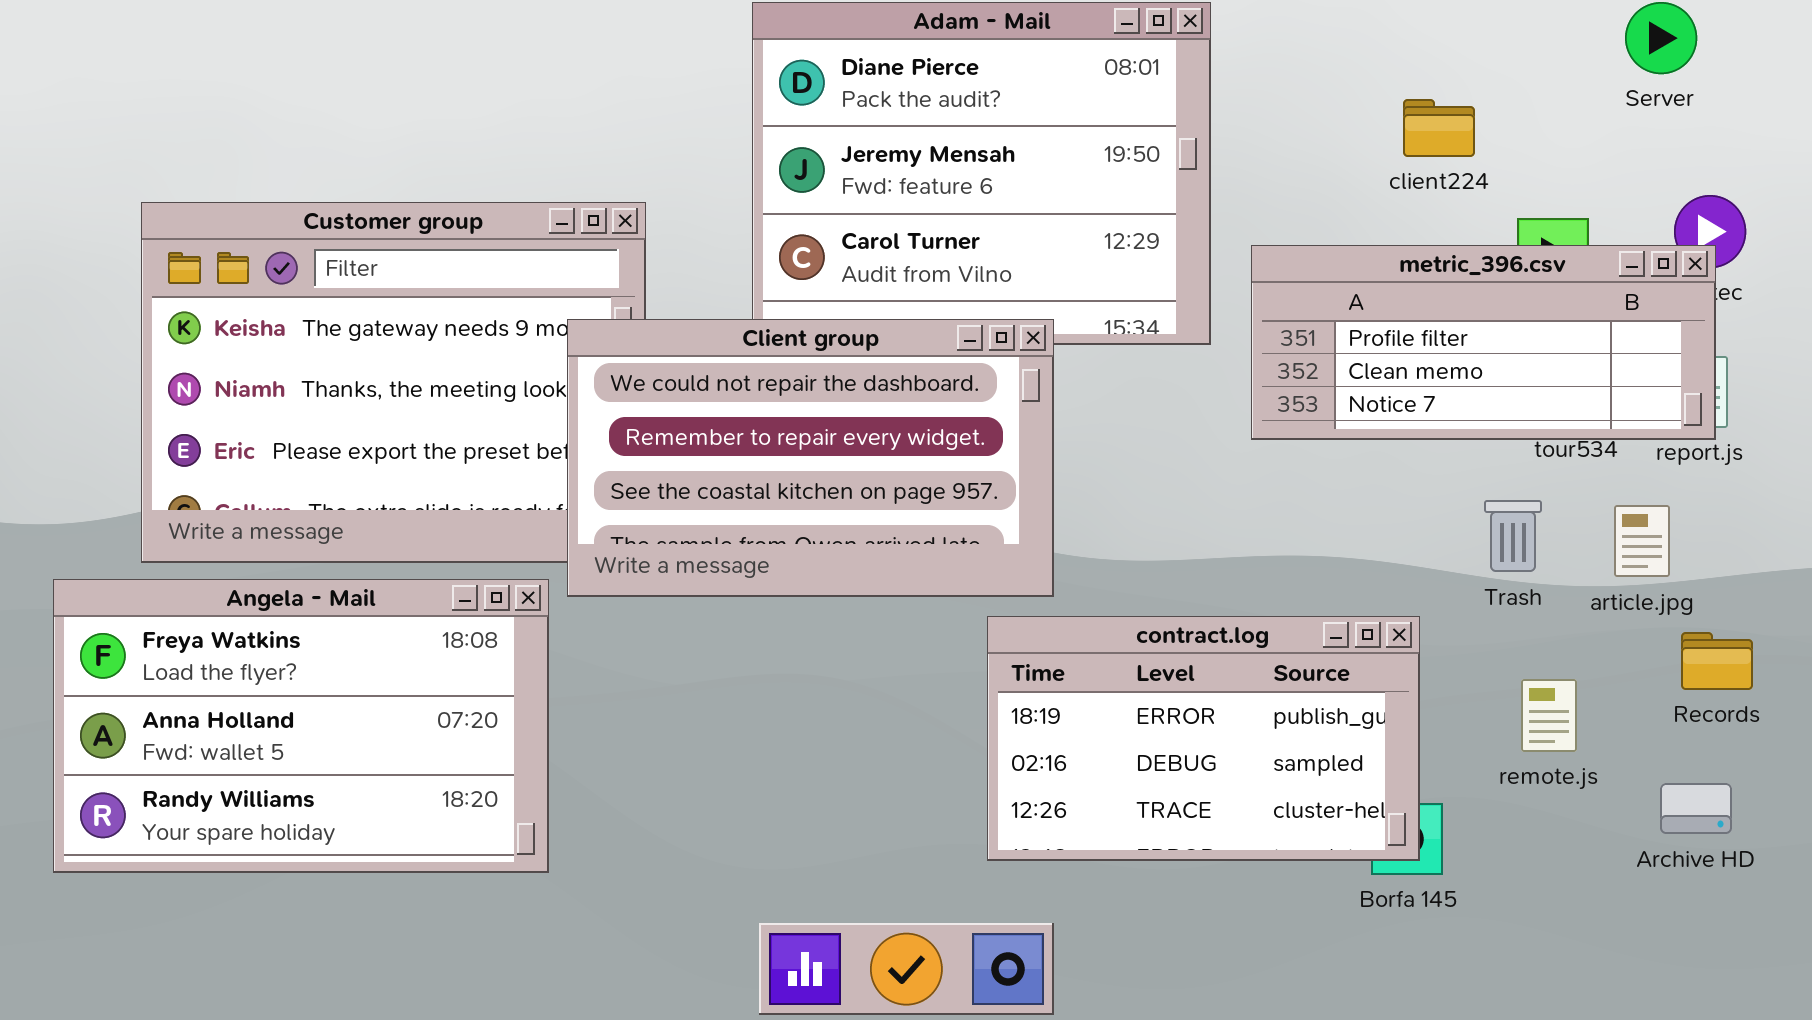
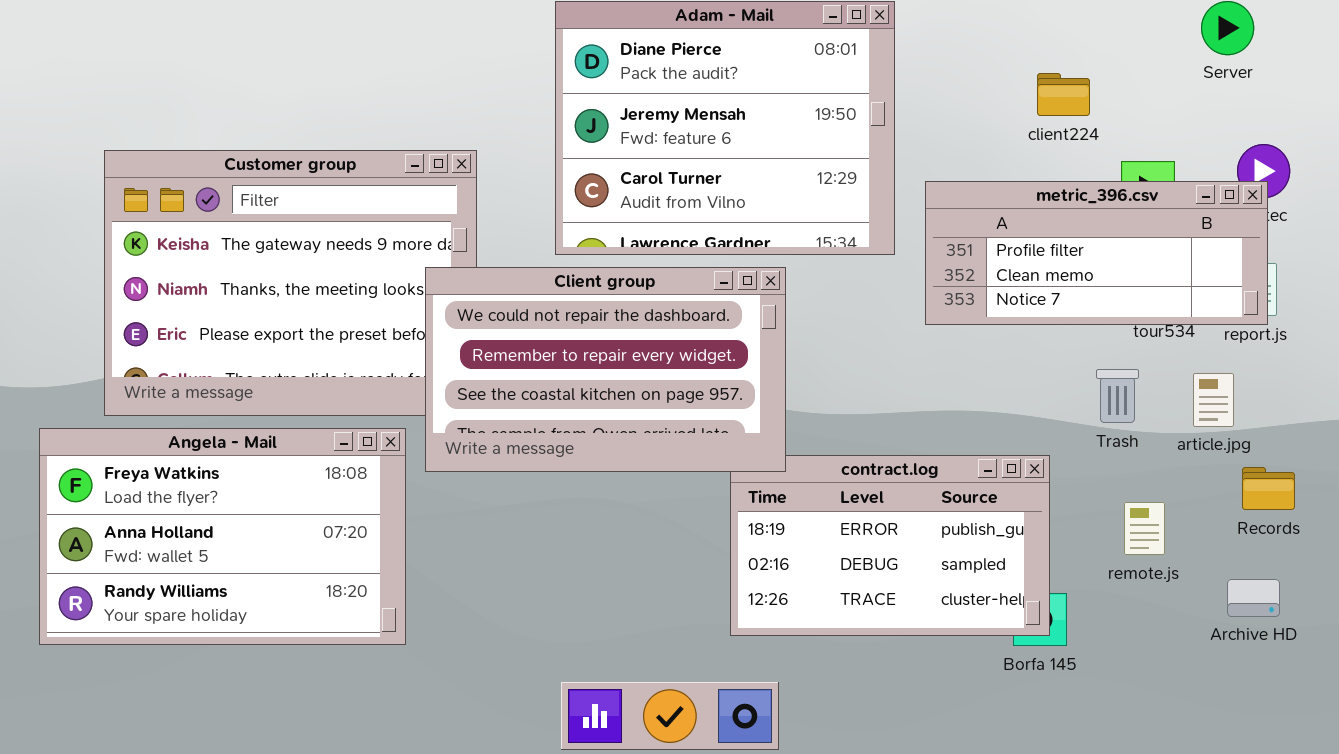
Client group: [567,319,1054,597] -> [425,267,786,472], moved

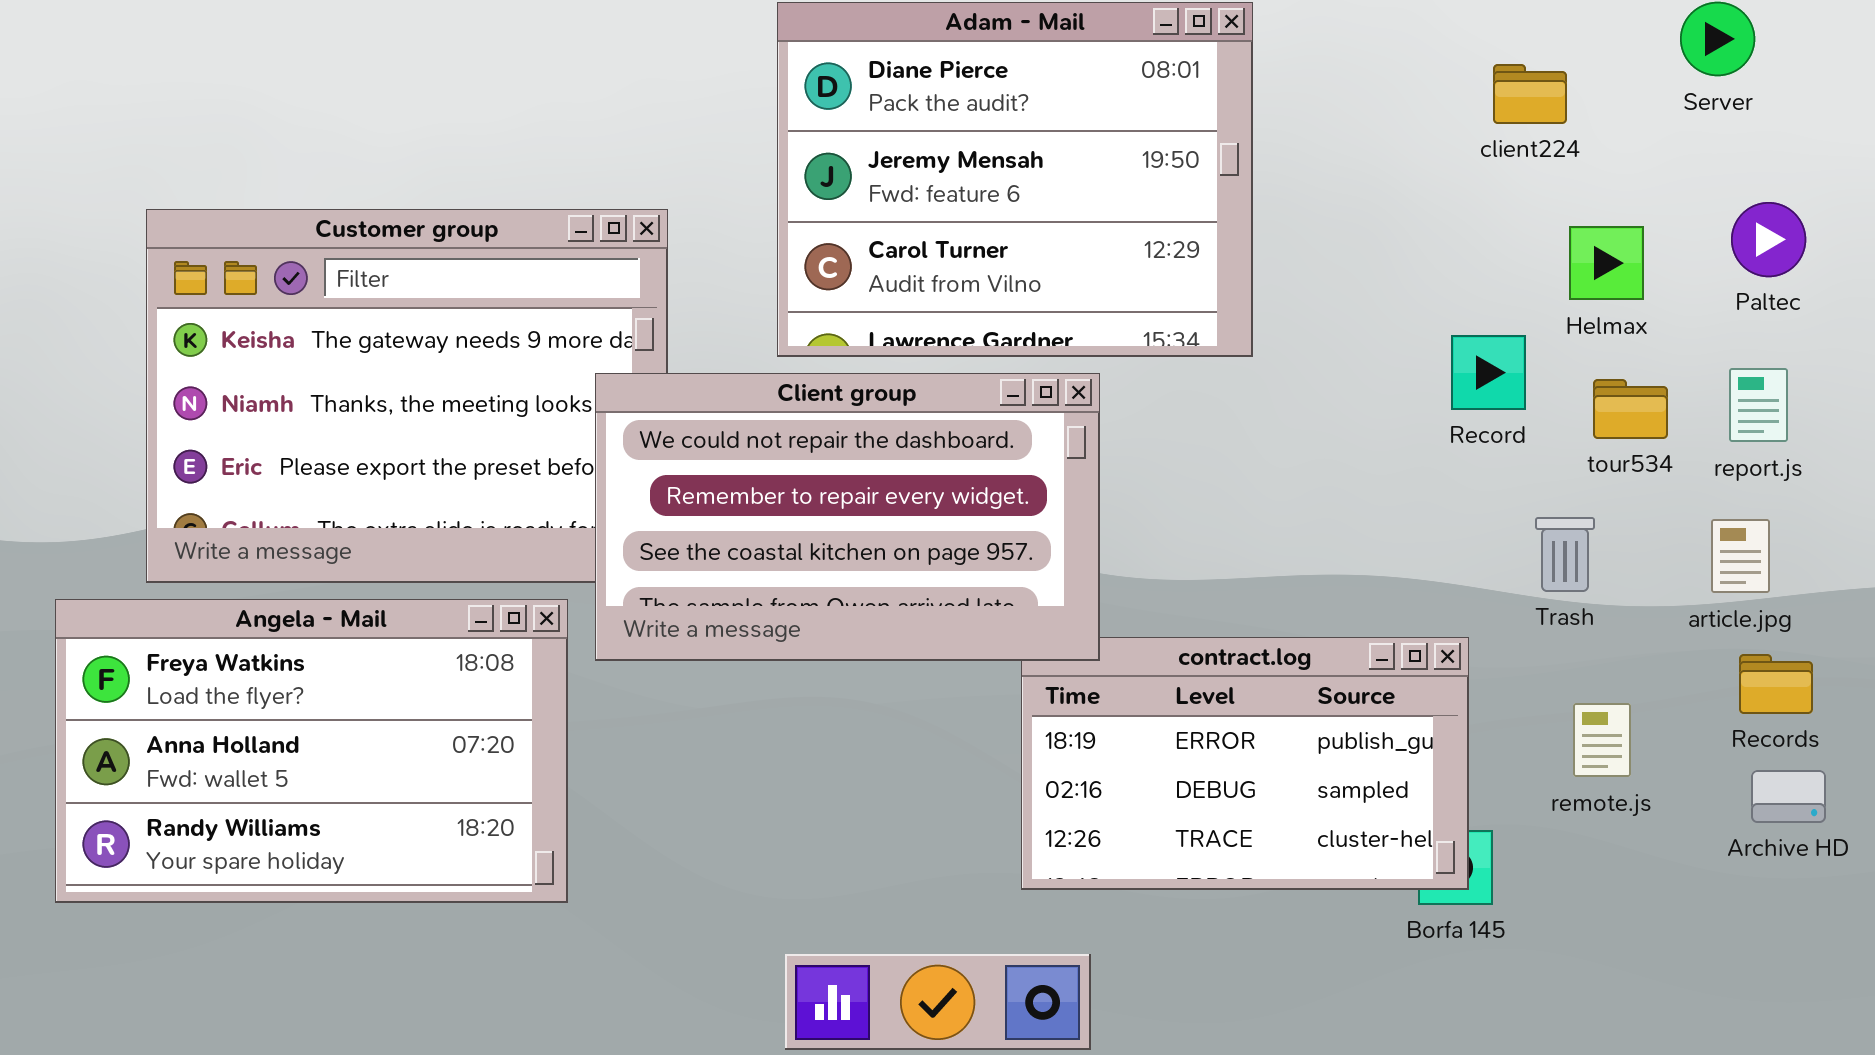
client224: [1037,73,1090,116] -> [1493,64,1567,124], moved
metric_396.csv: [925,181,1268,325] -> none, closed
article.jpg: [1193,373,1234,427] -> [1711,519,1770,593], moved
Archive HD: [1227,579,1280,617] -> [1751,770,1826,823], moved

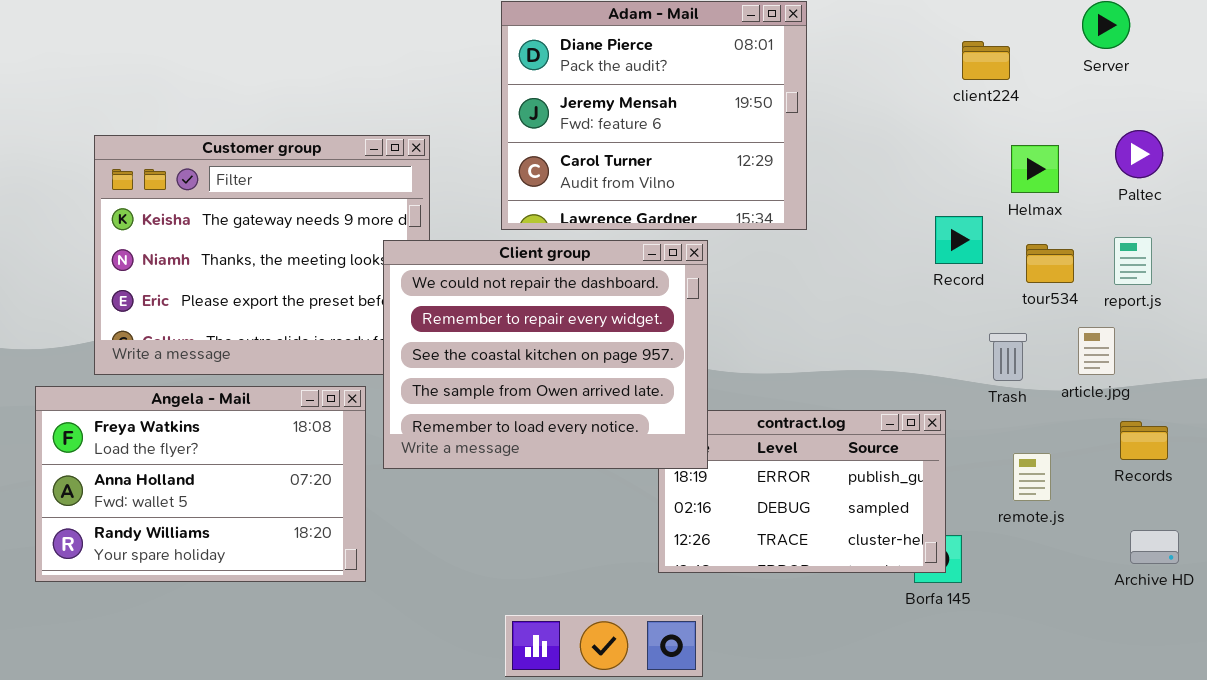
Client group: [595,373,1100,661] -> [383,240,708,469], resized
article.jpg: [1711,519,1770,593] -> [1078,327,1115,375], moved
Archive HD: [1751,770,1826,823] -> [1130,530,1179,564], moved

